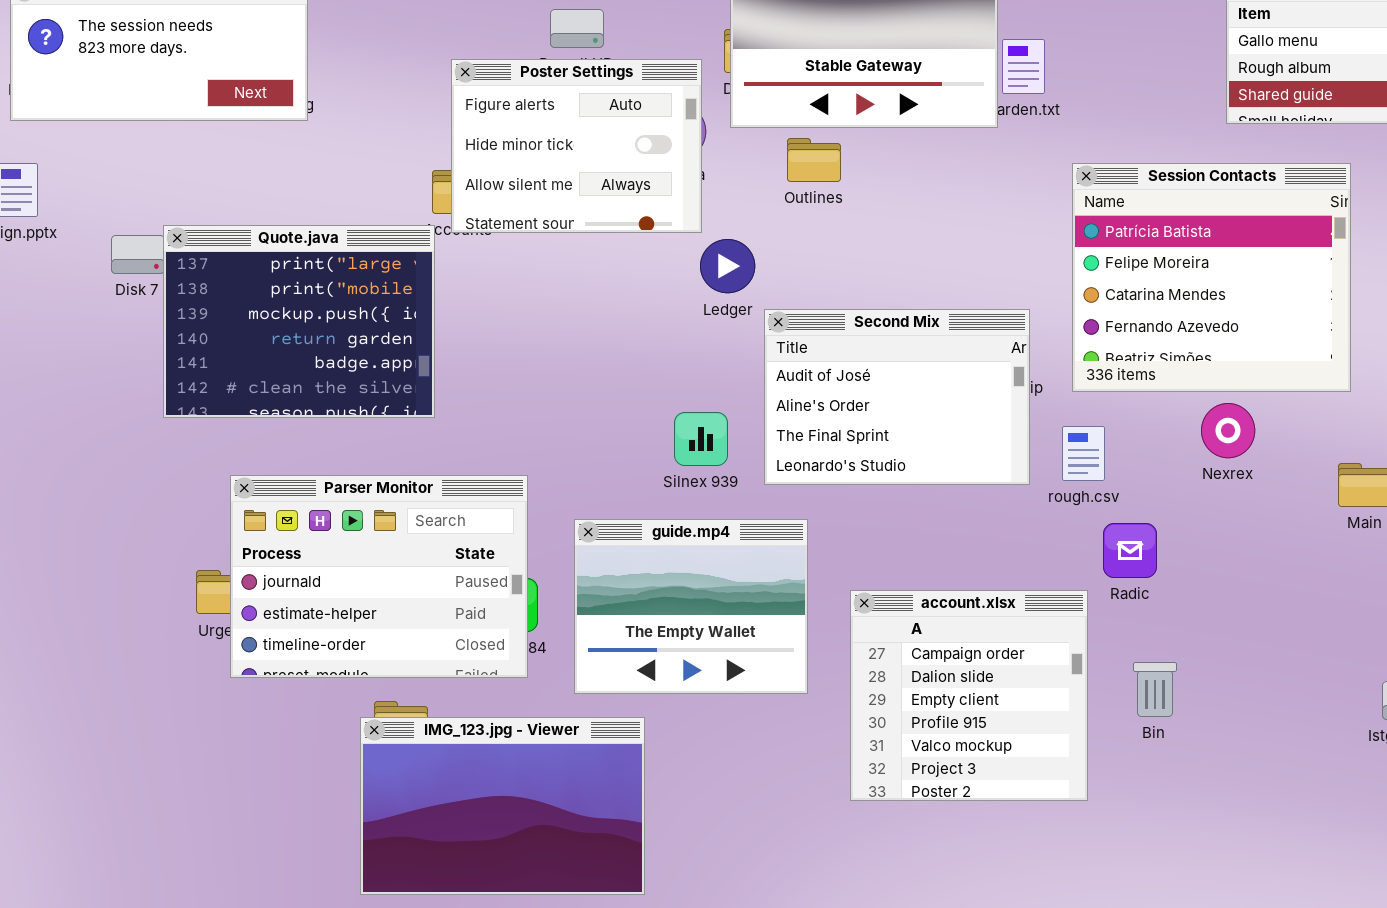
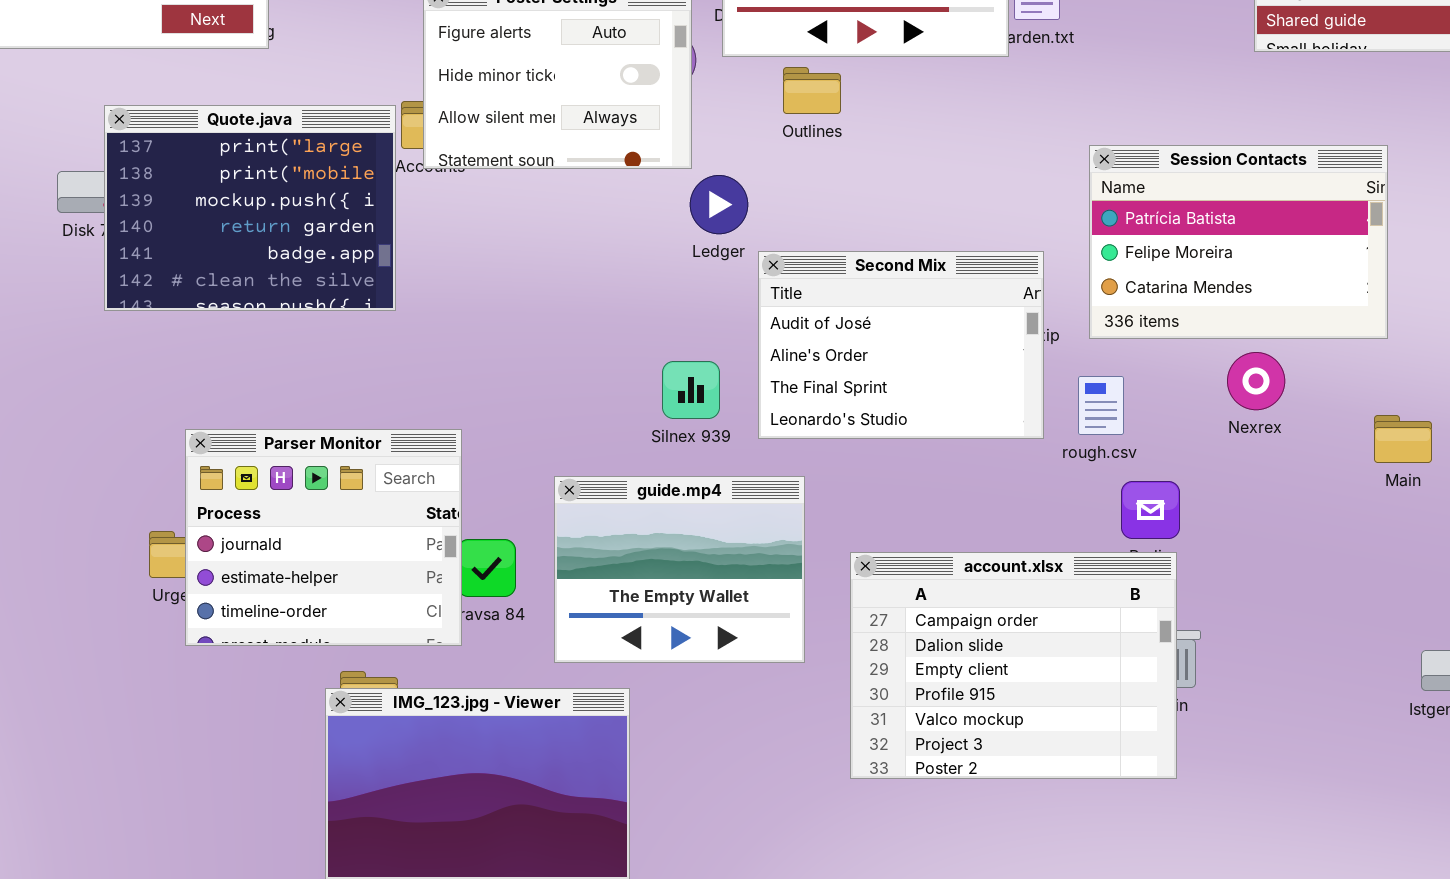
Session Contacts: [1072,163,1351,392] -> [1089,145,1388,339], resized
Quote.java: [163,225,435,418] -> [104,105,396,311], moved
Parser Monitor: [230,475,528,678] -> [185,429,462,646], resized
account.xlsx: [850,590,1088,801] -> [850,552,1177,779], resized

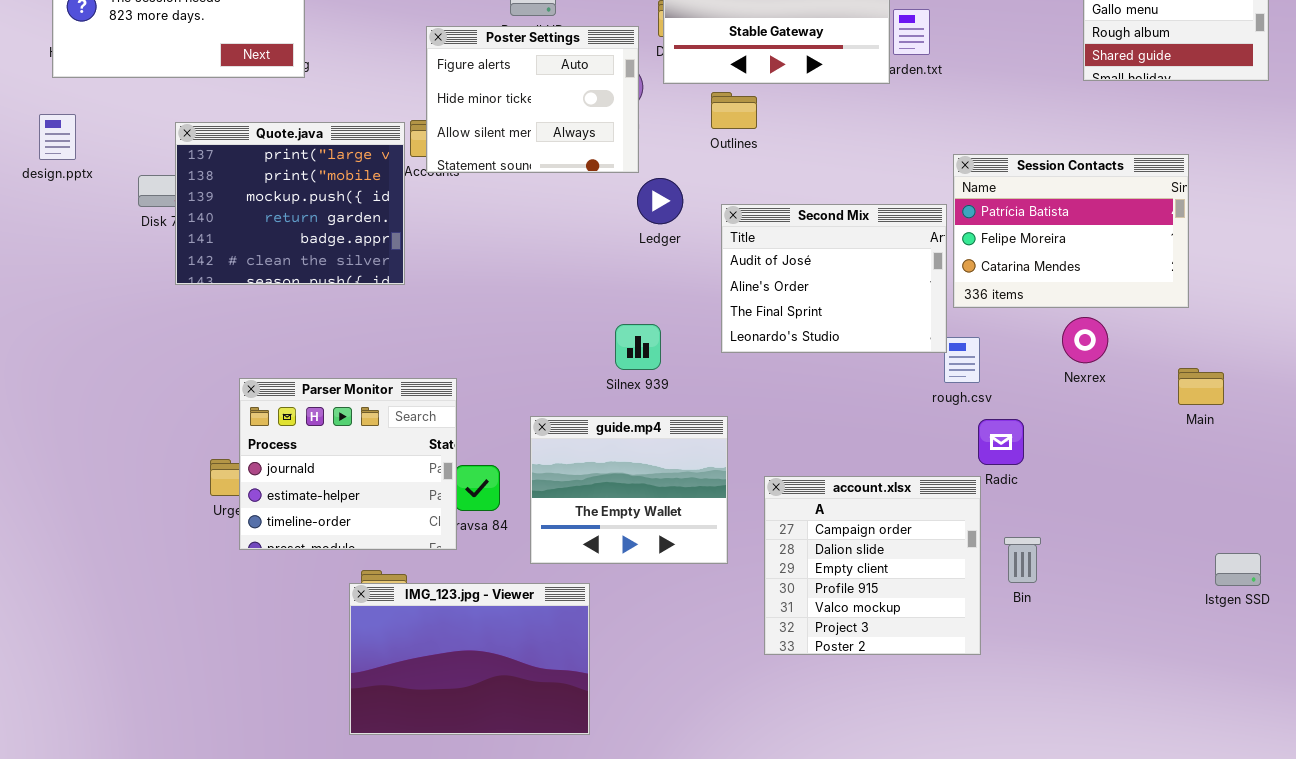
Second Mix: [758,251,1044,439] -> [721,204,947,353], moved
account.xlsx: [850,552,1177,779] -> [764,476,981,655], resized

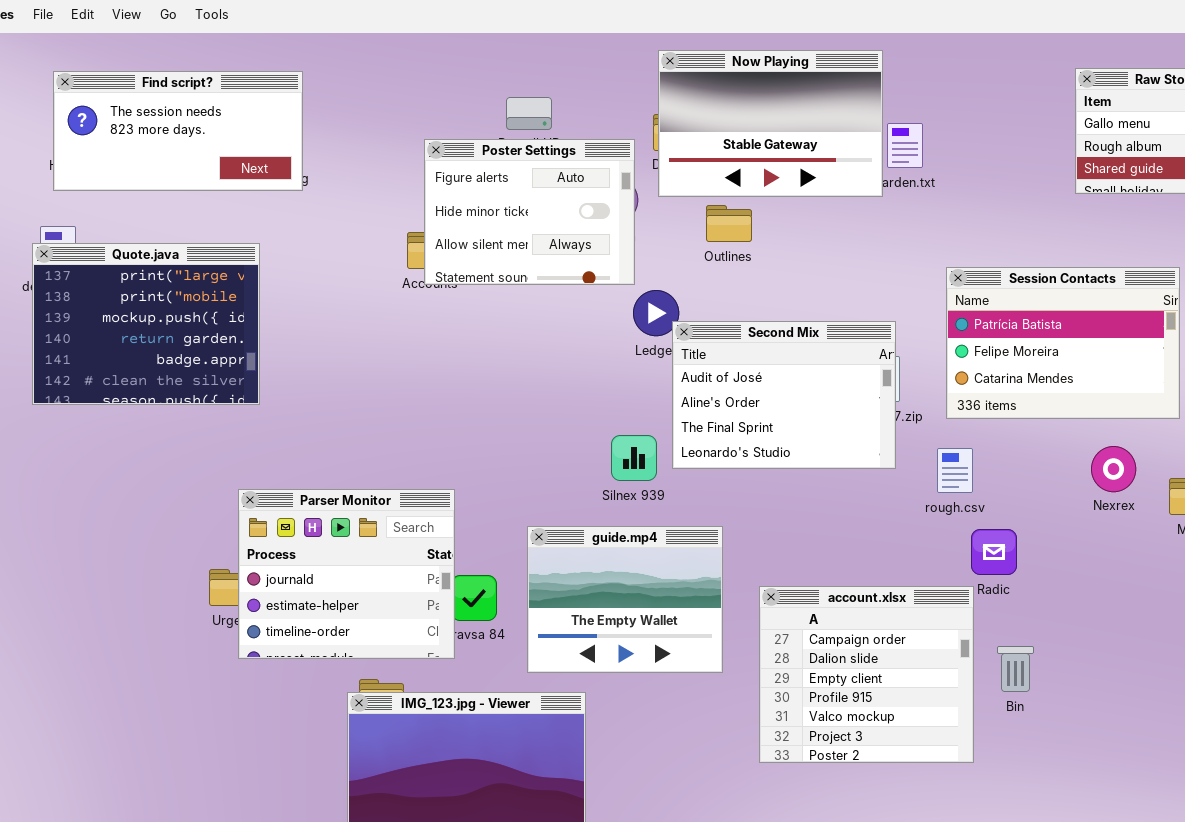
Quote.java: [175,122,405,285] -> [32,243,260,405], moved
Second Mix: [721,204,947,353] -> [672,321,896,469], moved
Nexrex: [1062,317,1108,363] -> [1091,446,1136,492], moved

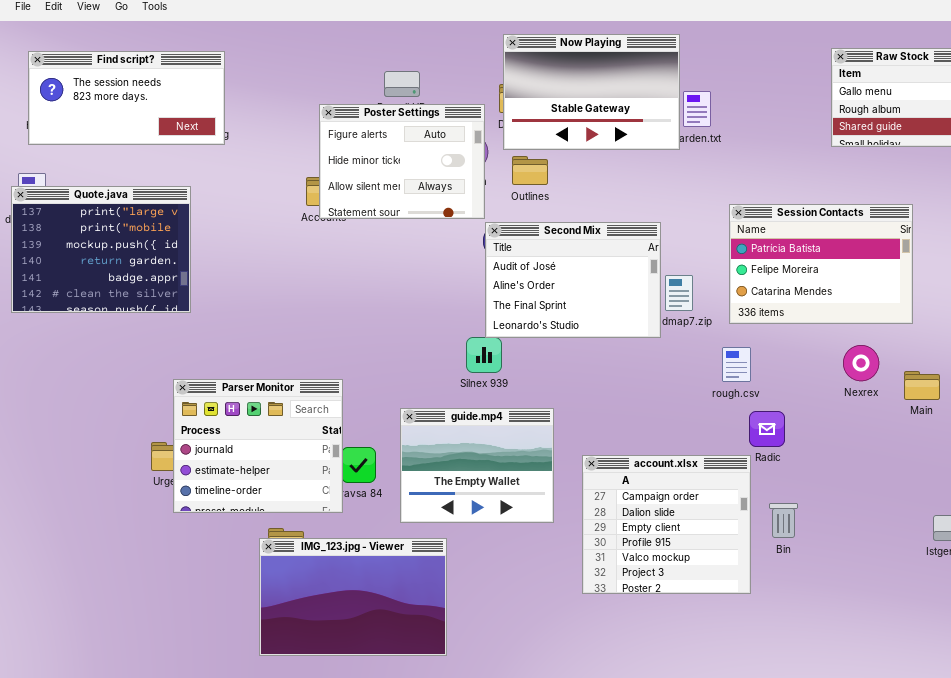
Outlines: [706,205,752,242] -> [512,156,548,185], moved
Second Mix: [672,321,896,469] -> [485,222,661,338], moved

